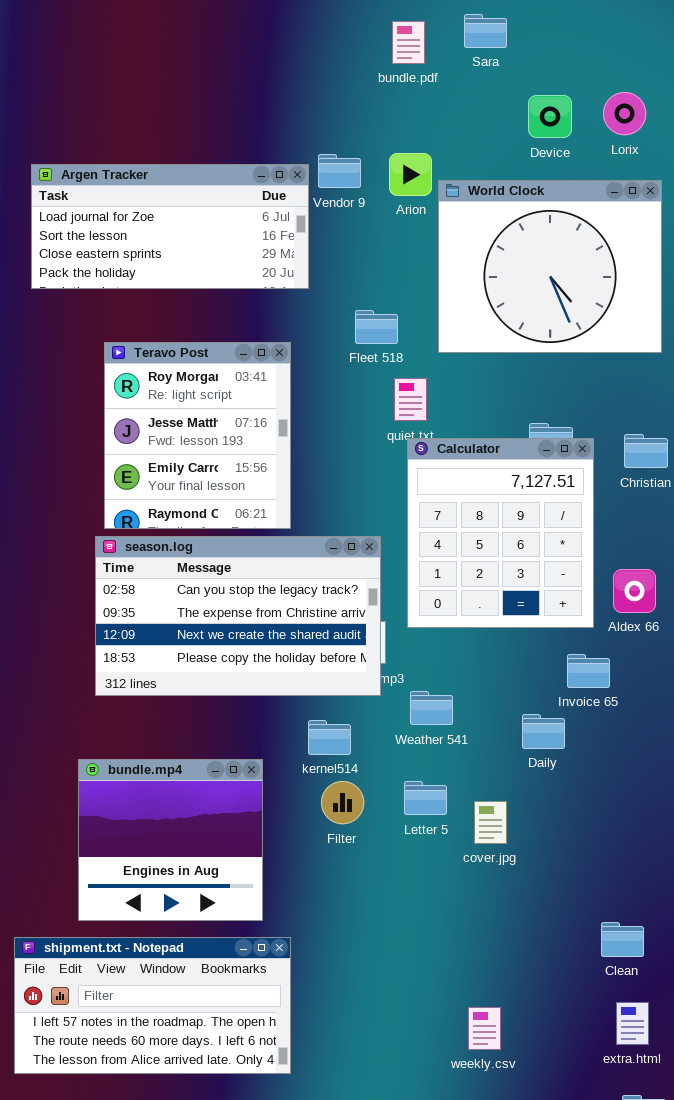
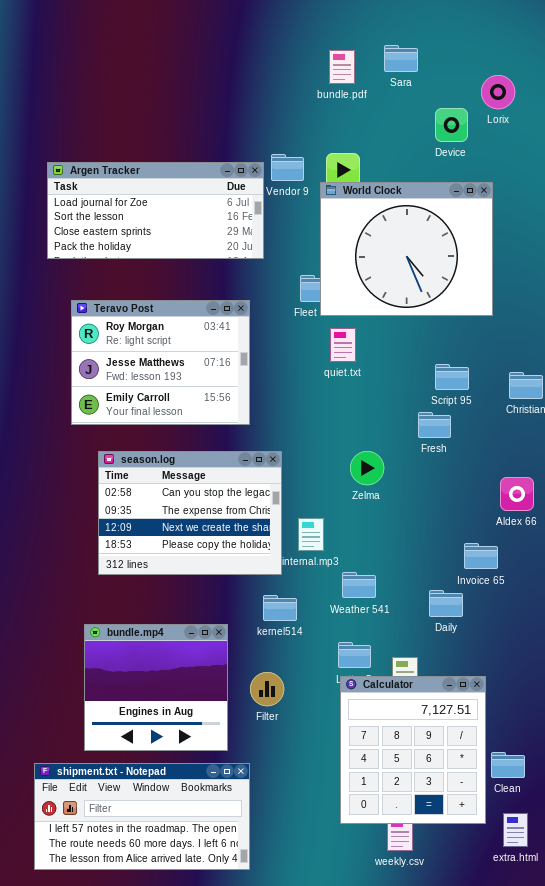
Lorix: [603,92,646,135] -> [481,75,515,109], moved
World Clock: [438,180,662,353] -> [320,182,493,316], moved
Teravo Post: [104,342,291,529] -> [71,300,250,425], resized
Calculator: [407,438,594,628] -> [340,676,486,824], moved
season.log: [95,536,381,696] -> [98,451,282,575], resized
Filter: [321,781,364,824] -> [250,672,284,706], moved

